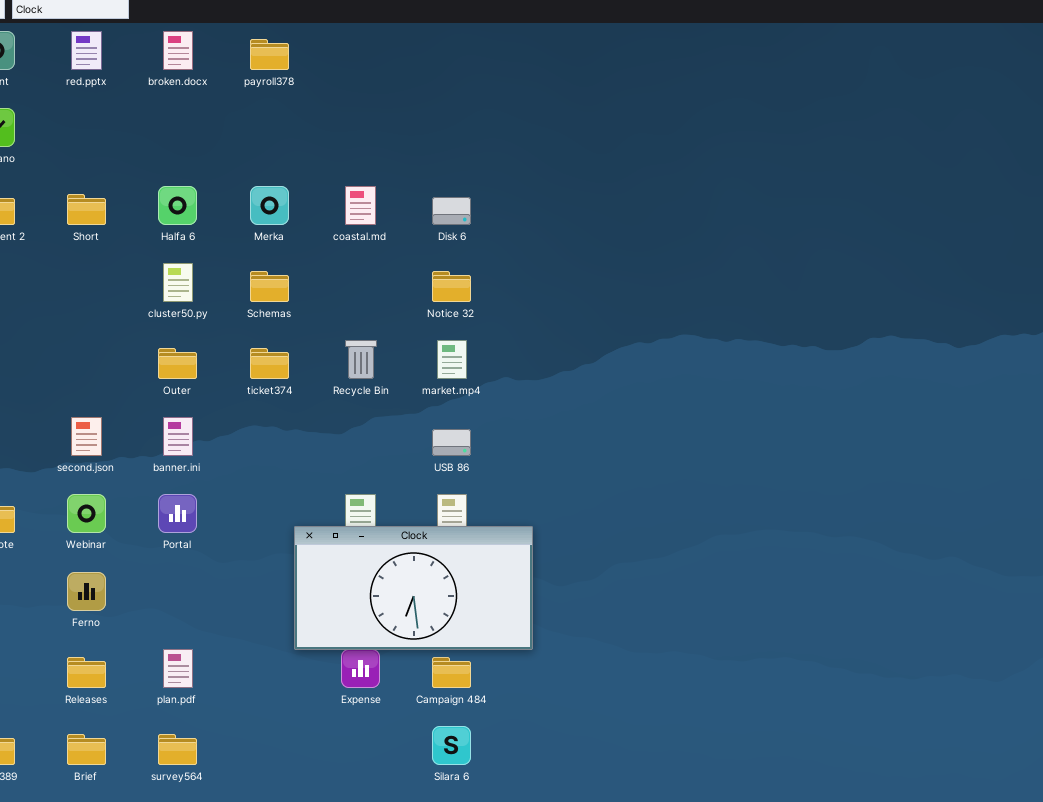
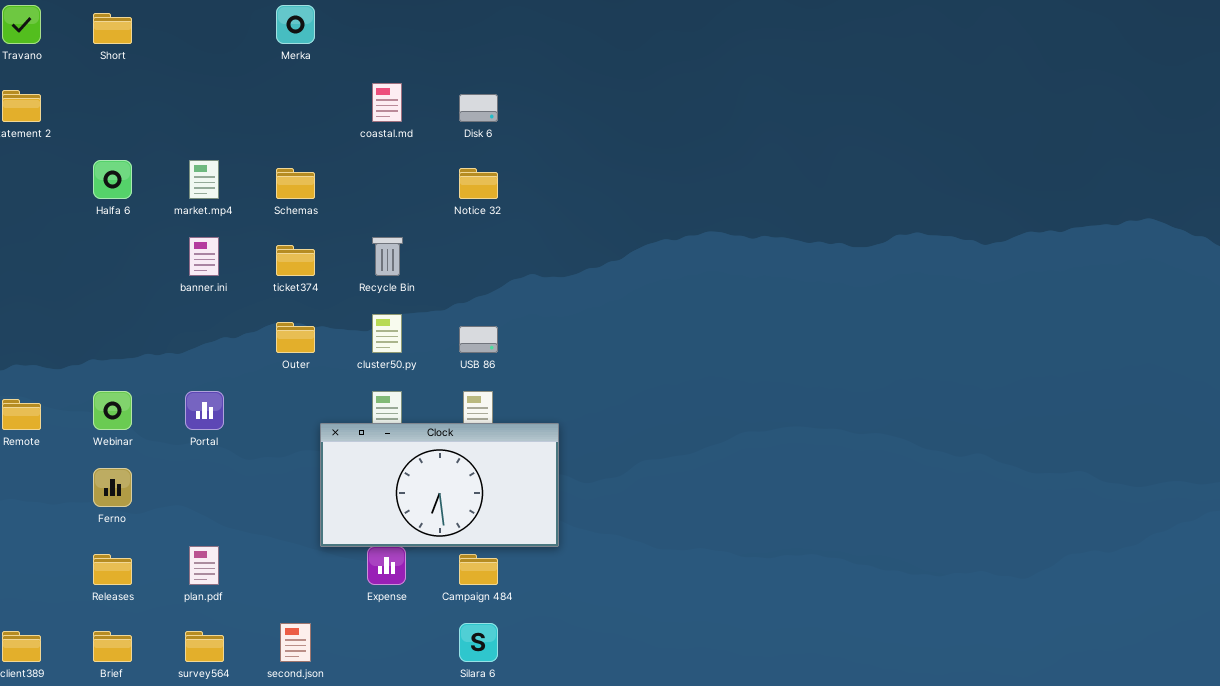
Halfa 6: [158,186,197,225] -> [93,160,132,199], moved
Merka: [250,186,289,225] -> [276,5,315,44], moved
Short: [67,194,106,225] -> [93,13,132,44], moved
cluster50.py: [163,263,193,302] -> [372,314,402,353], moved
market.mp4: [437,340,467,379] -> [189,160,219,199], moved
Outer: [158,348,197,379] -> [276,322,315,353], moved
second.json: [71,417,102,456] -> [280,623,311,662], moved
banner.ini: [163,417,193,456] -> [189,237,219,276], moved

